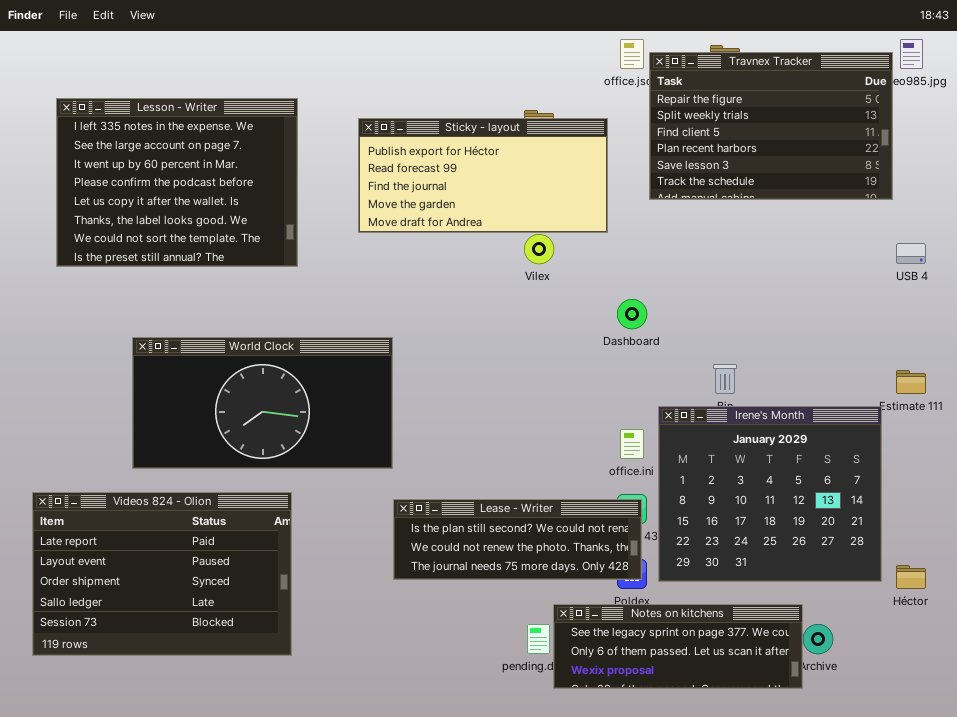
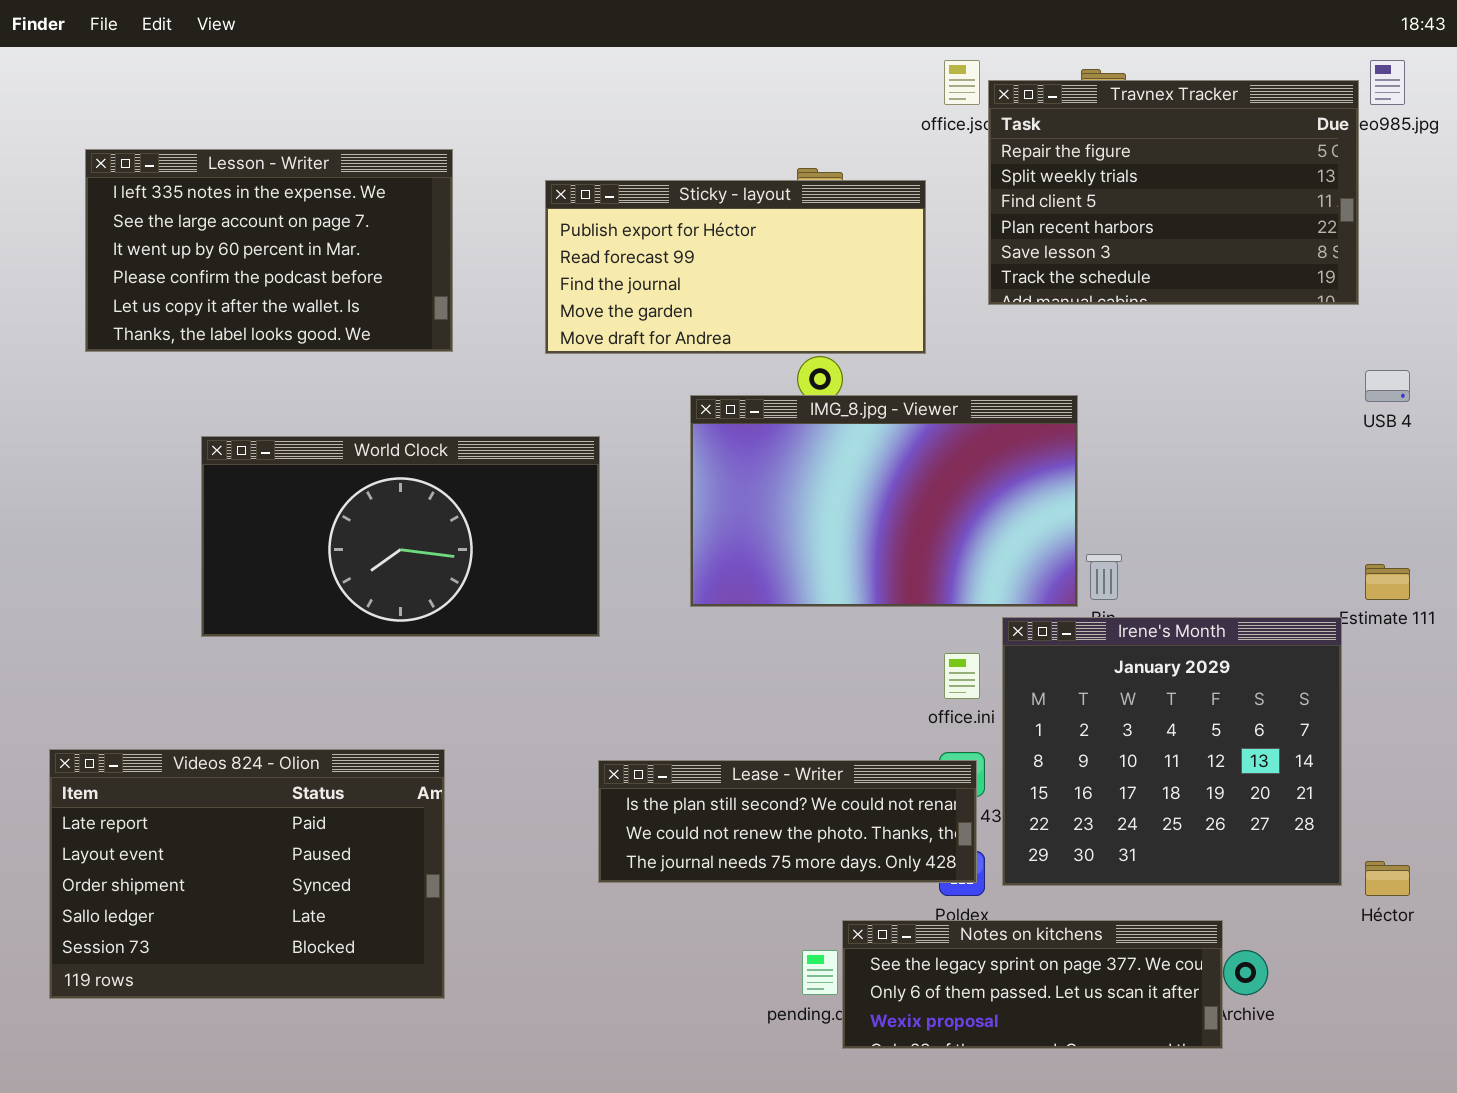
Lesson - Writer: [56,98,298,267] -> [85,149,453,352], resized
IMG_8.jpg - Viewer: none -> [690,395,1078,607], opened
World Clock: [132,337,393,469] -> [201,436,600,637], moved

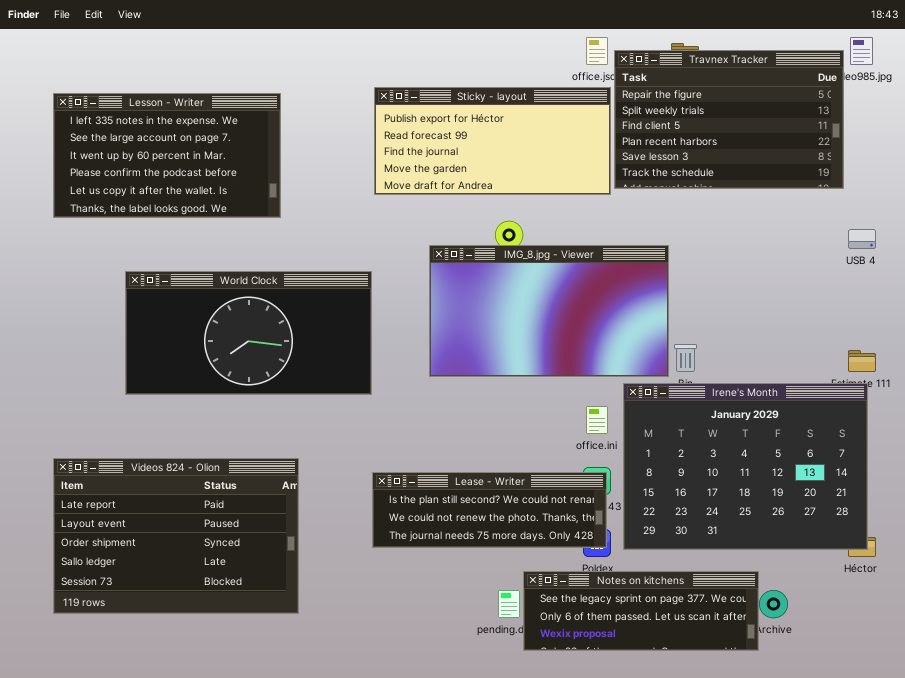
Sticky - layout: [545,180,926,354] -> [374,87,611,195], moved
Irene's Month: [1002,617,1342,886] -> [623,383,868,550], resized
Videos 824 - Olion: [49,749,445,999] -> [53,458,299,614], moved

